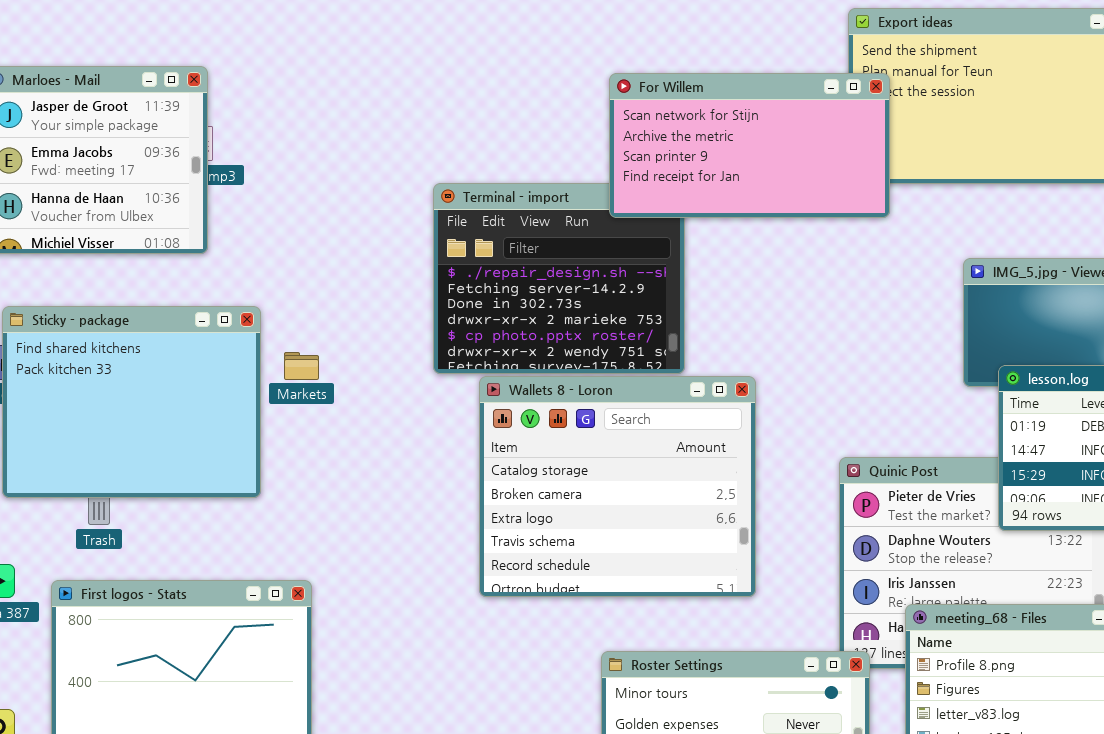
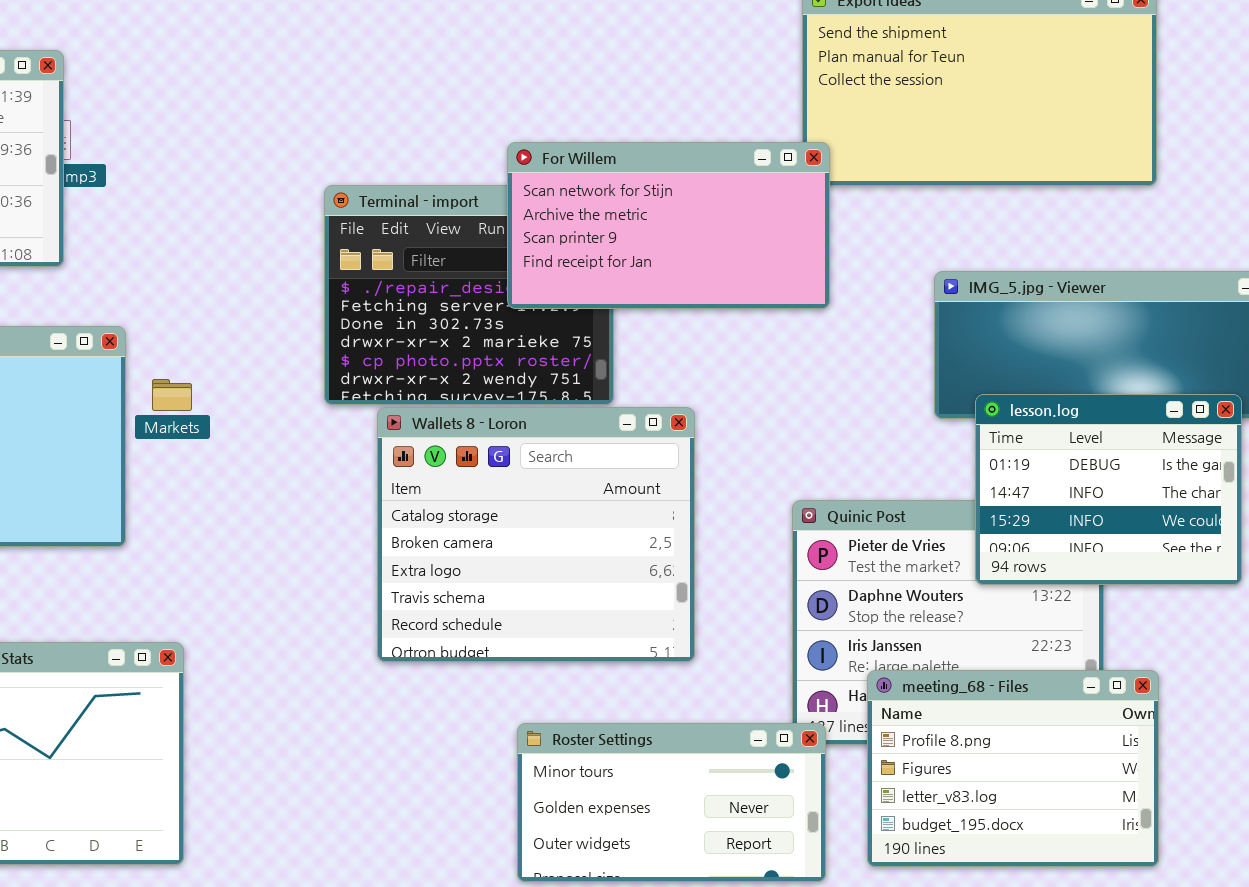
For Willem: [609,73,890,218] -> [507,142,830,309], moved

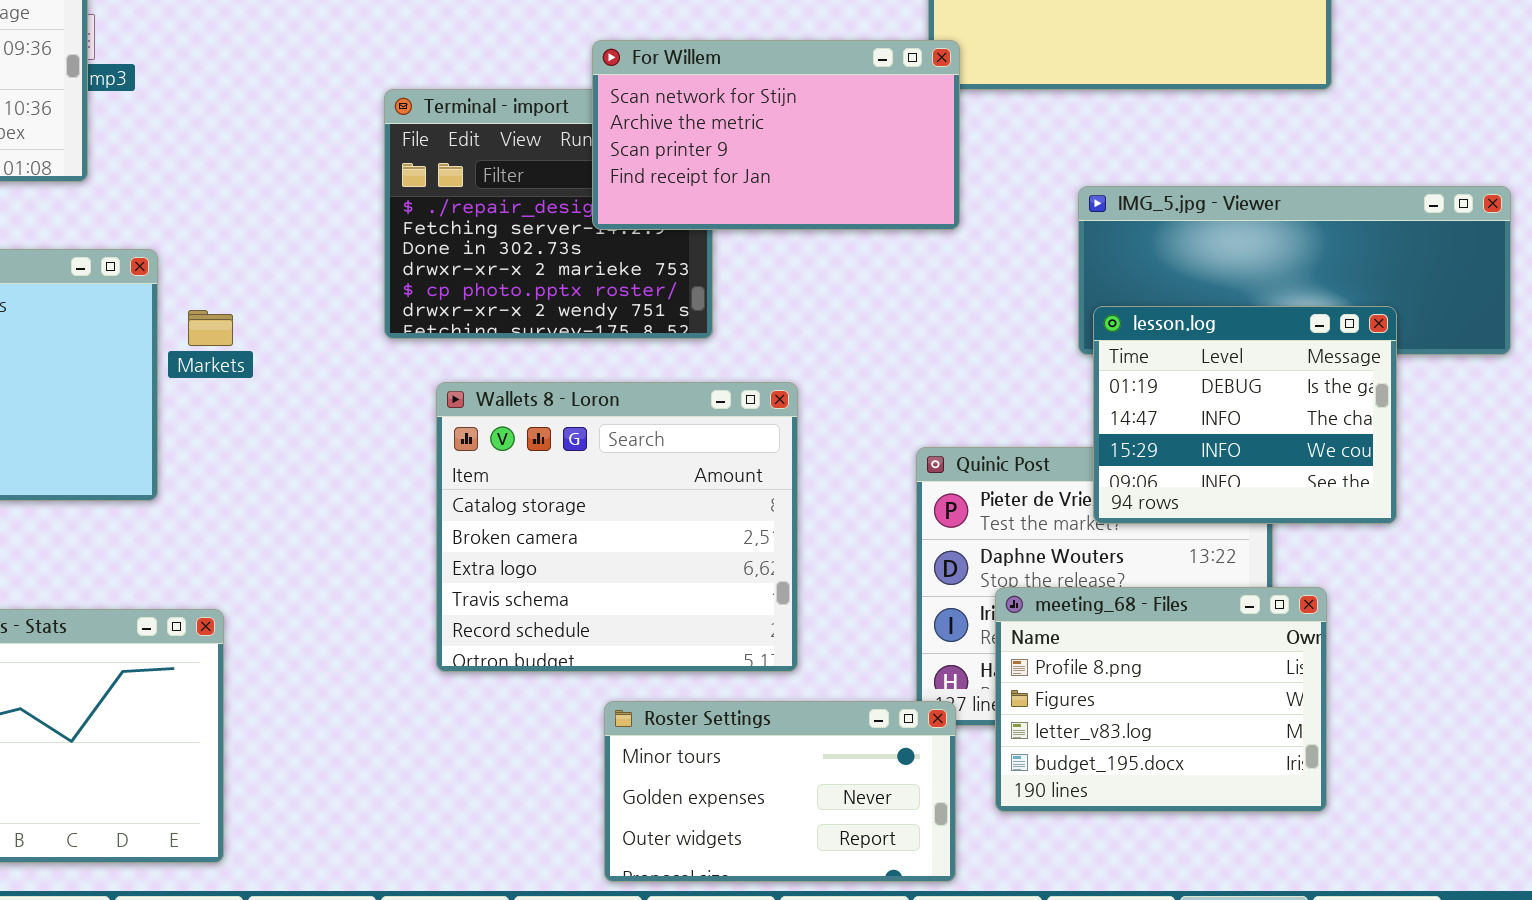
lesson.log: [975,394,1242,585] -> [1093,306,1397,524], moved
Wallets 8 - Loron: [377,407,695,662] -> [436,382,798,672], moved
meeting_68 - Files: [867,670,1159,867] -> [995,587,1327,812], moved

